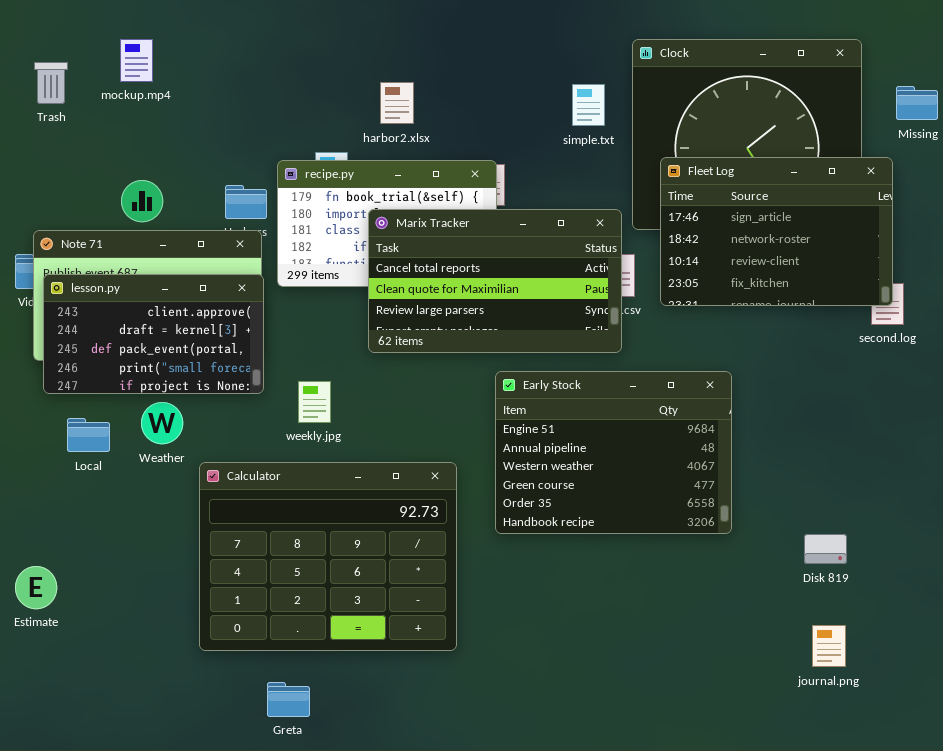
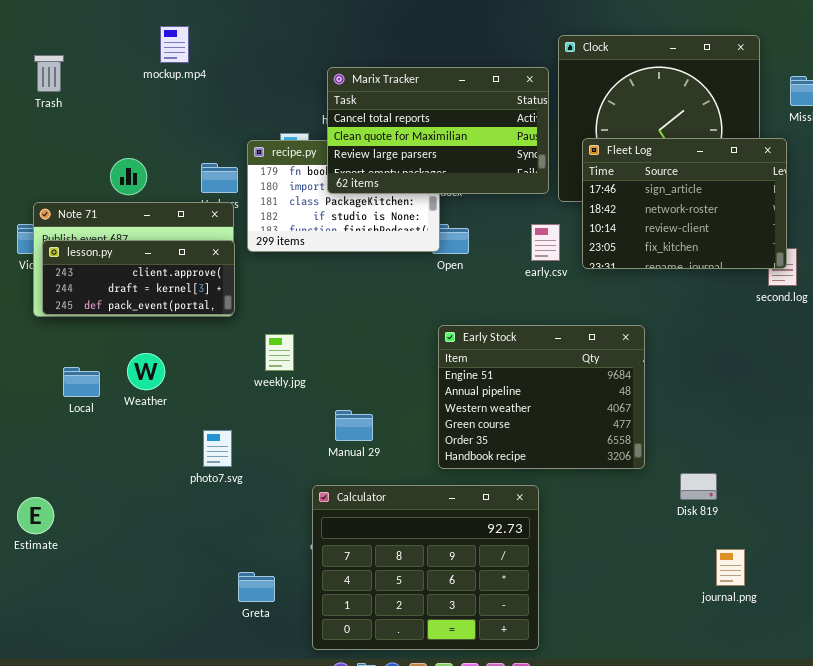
mockup.mp4: [120,39,153,82] -> [160,26,189,63], moved
Marix Tracker: [368,209,622,353] -> [327,67,549,194], moved
lesson.py: [43,274,264,394] -> [42,240,235,315], resized
Calculator: [199,462,457,651] -> [312,485,539,650], moved
Disk 819: [804,534,847,564] -> [680,473,717,500], moved
Greta: [267,682,310,717] -> [238,572,275,602], moved

